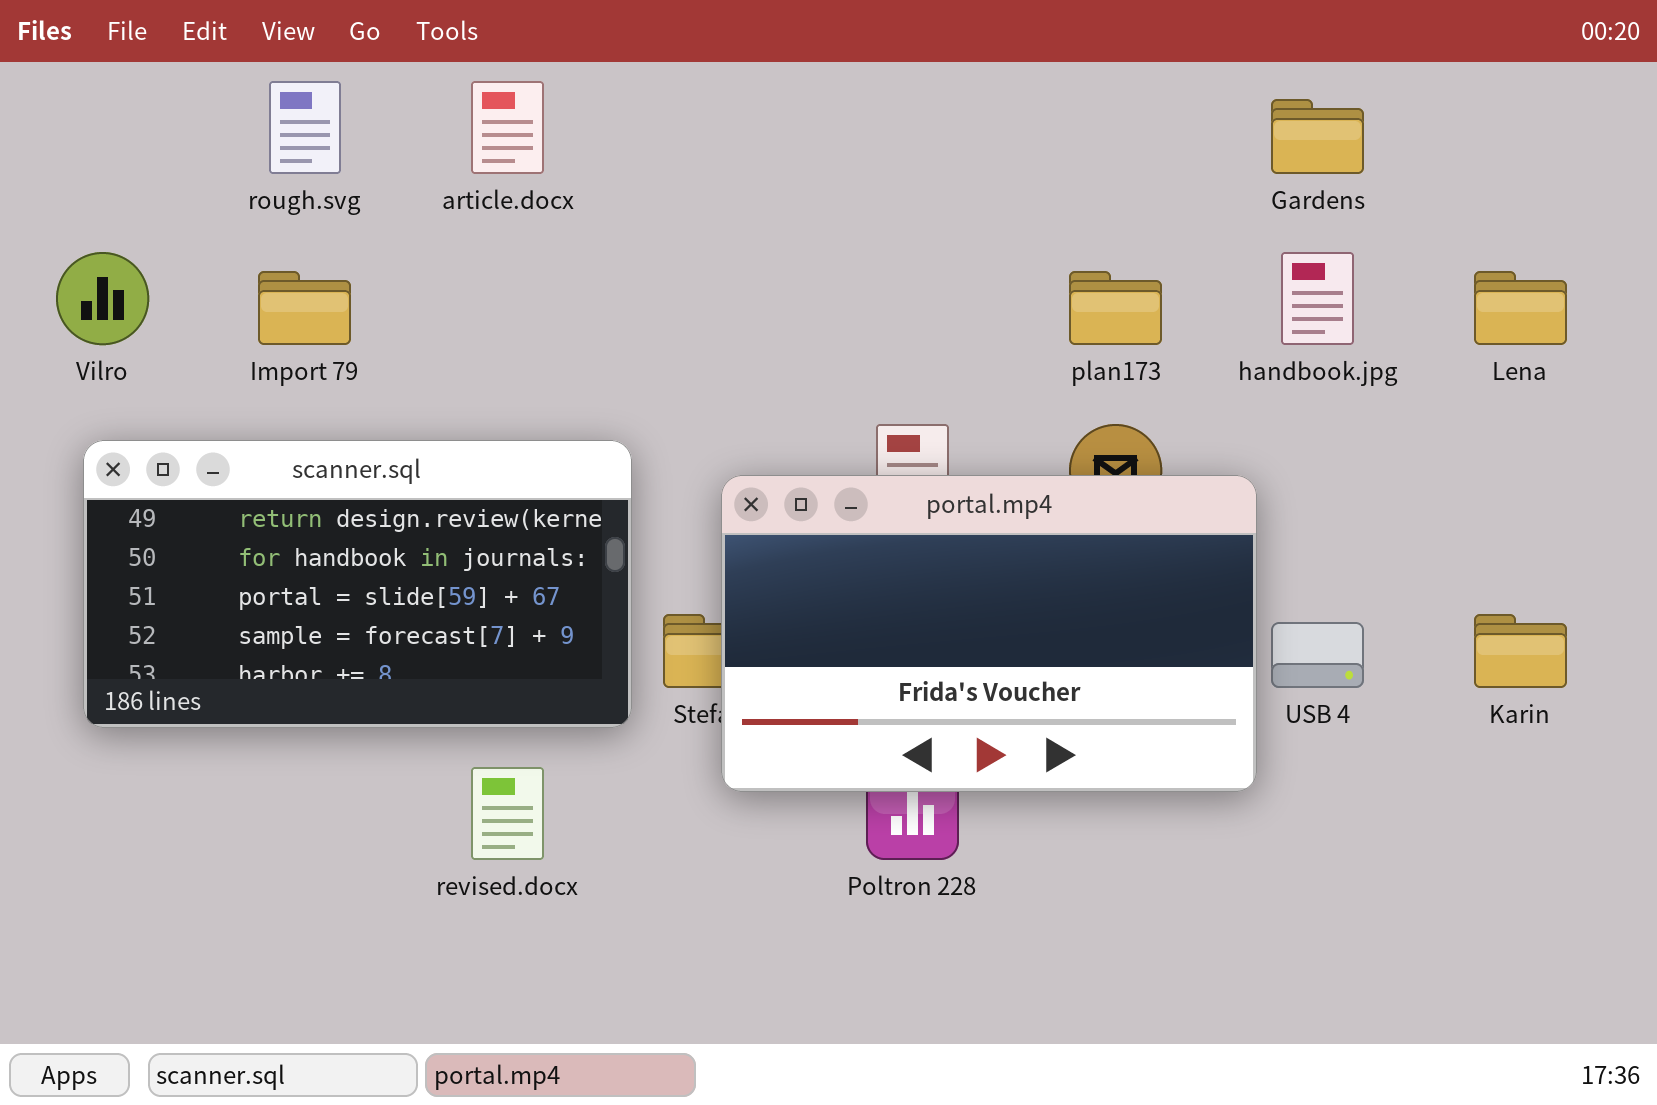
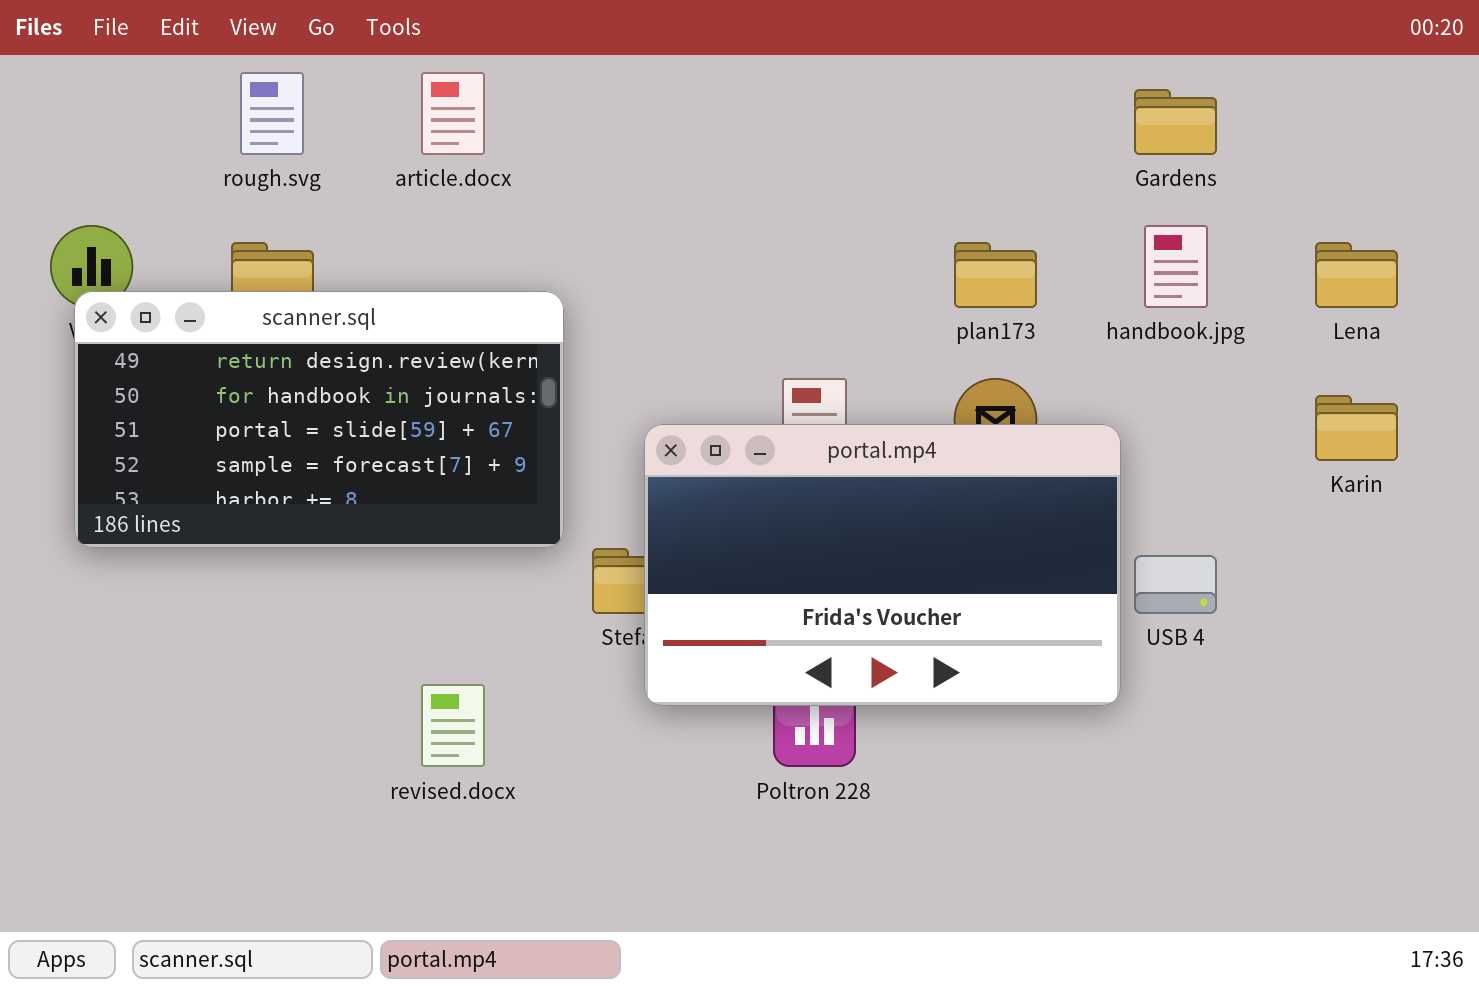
scanner.sql: [83,440,632,728] -> [74,291,564,548], moved
Karin: [1474,614,1567,688] -> [1315,395,1398,461], moved

